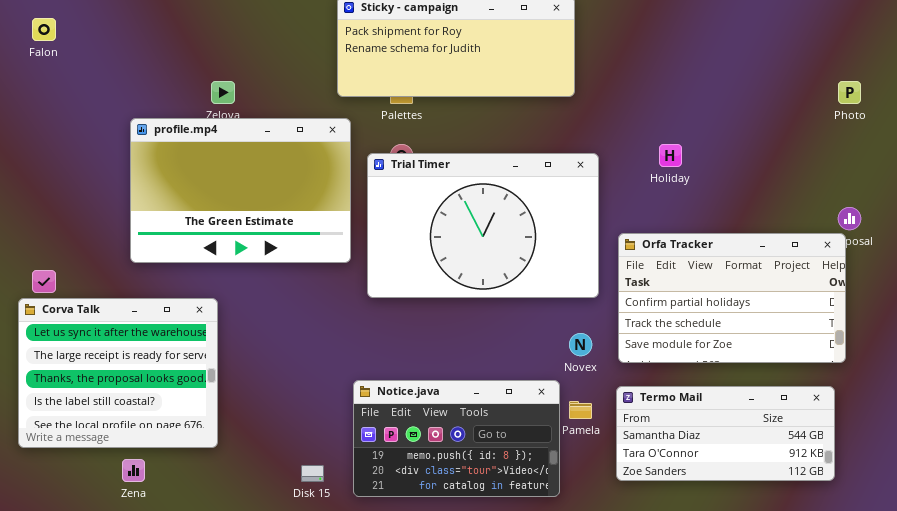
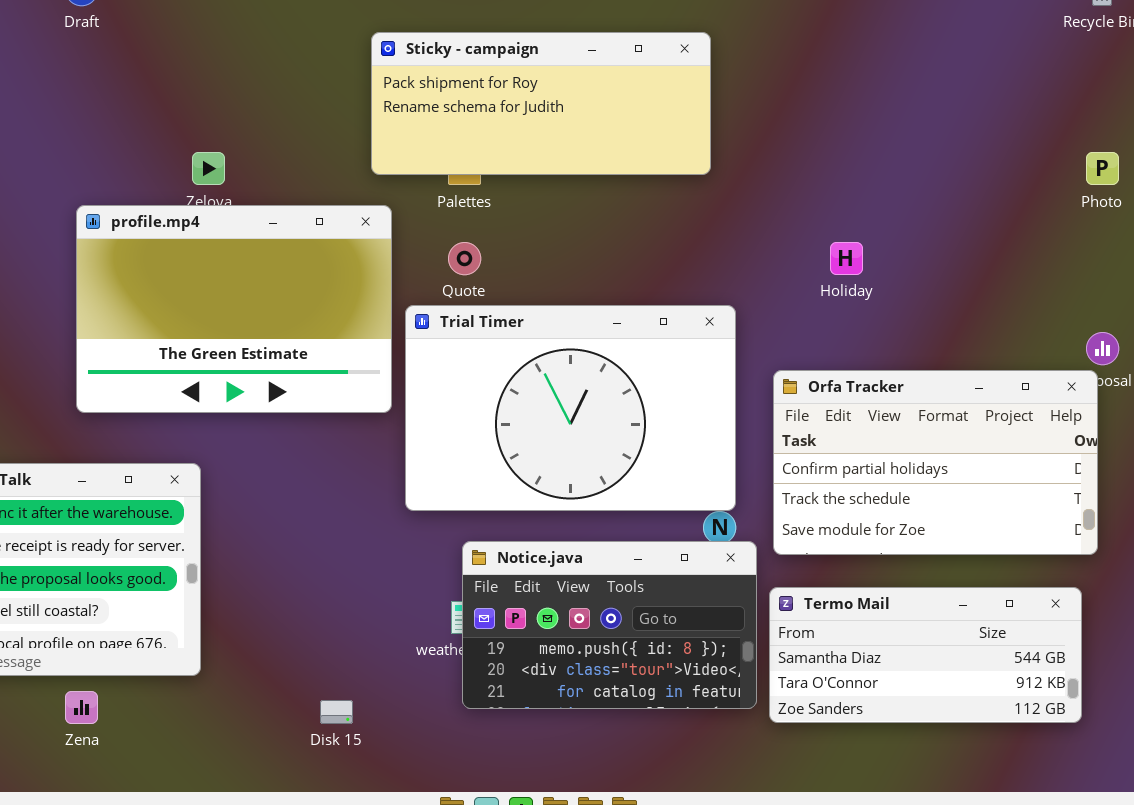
Trial Timer: [367,153,599,298] -> [405,305,736,511], moved
Notice.java: [353,380,560,497] -> [462,541,757,709], moved

